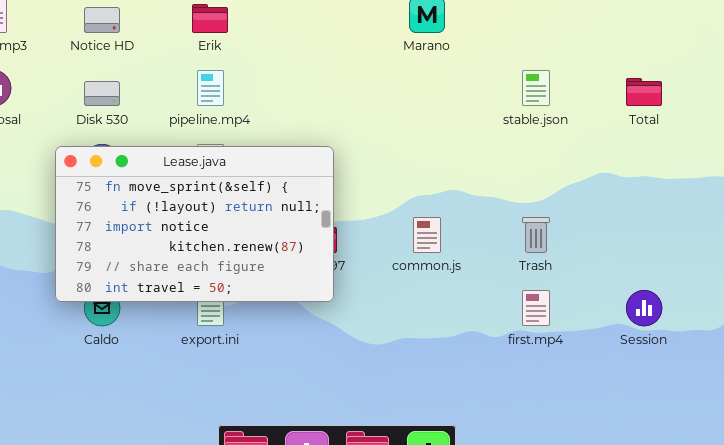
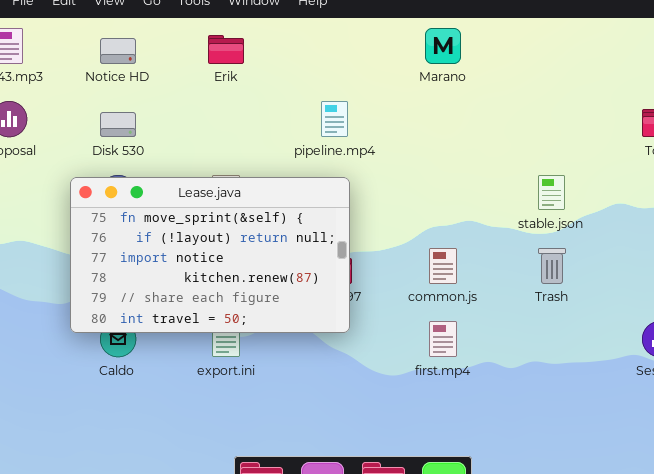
pipeline.mp4: [197,70,224,106] -> [321,101,348,137], moved
stable.json: [522,70,550,106] -> [538,175,565,210], moved
first.mp4: [522,290,550,326] -> [429,321,457,357], moved

